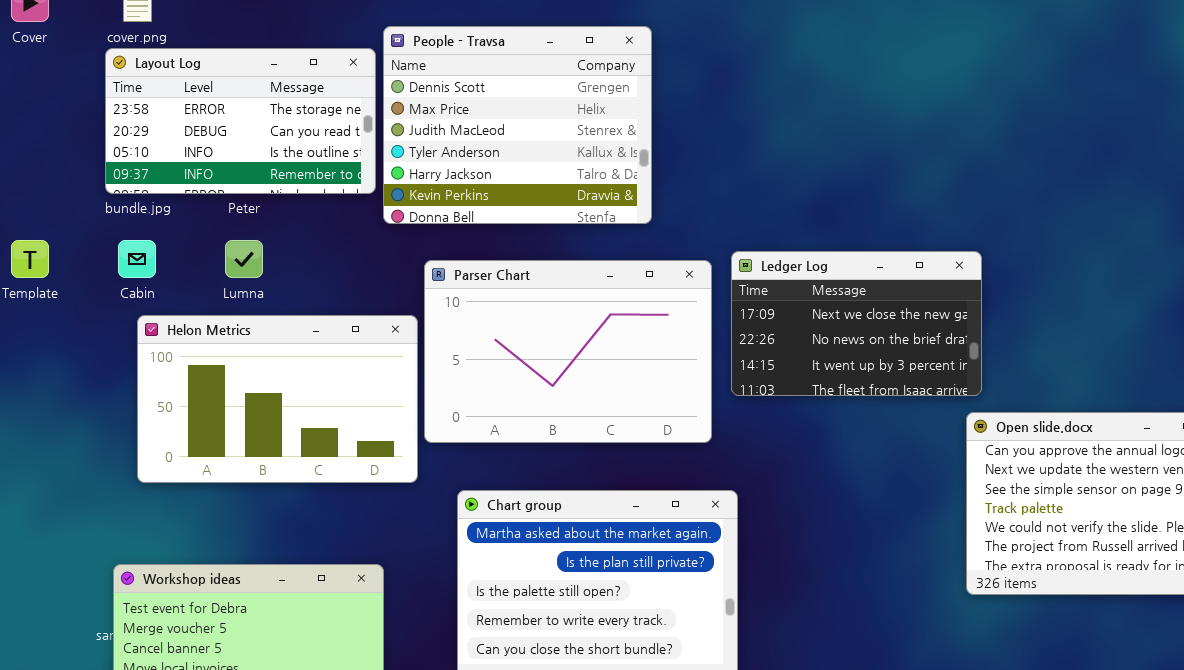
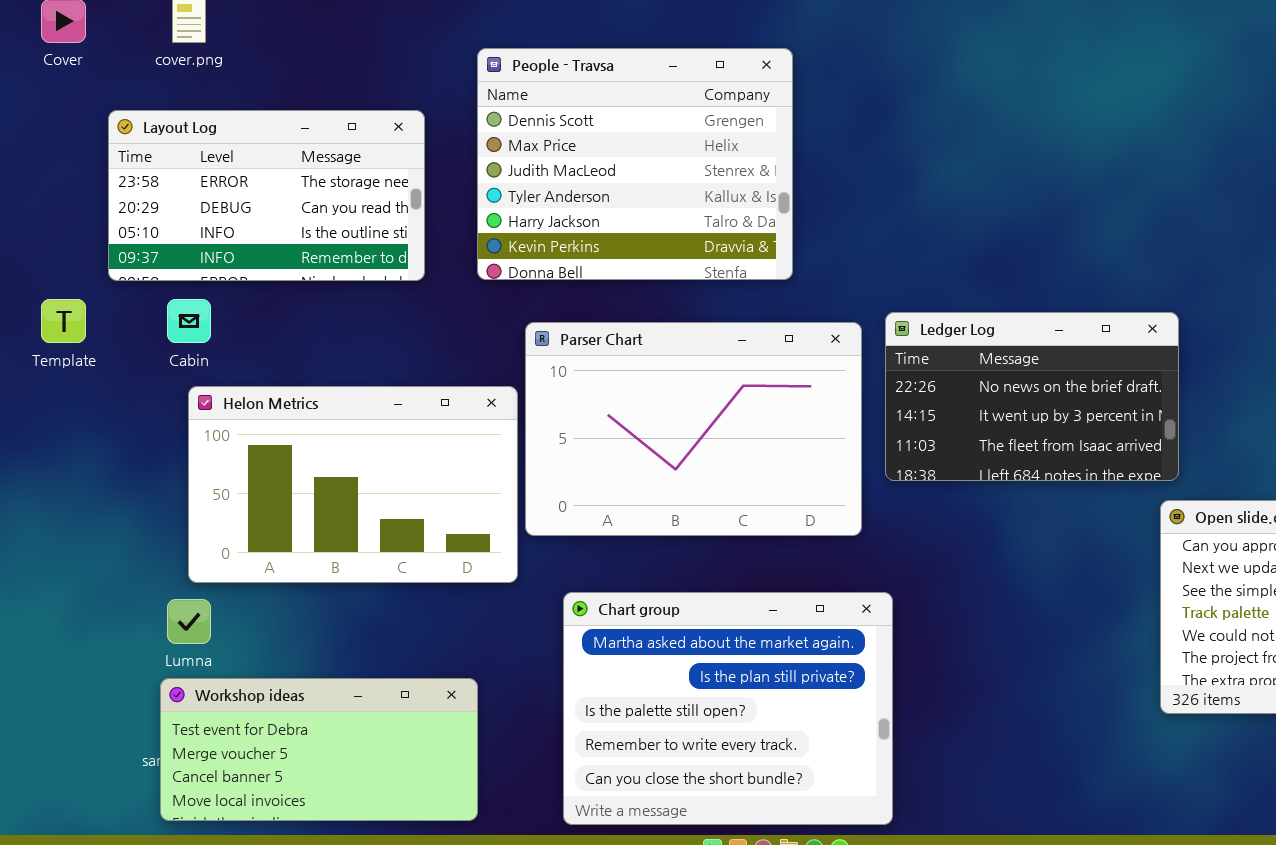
Layout Log: [105,48,376,194] -> [108,110,425,281], moved
Lumna: [225,240,263,278] -> [167,599,211,644], moved
Ledger Log: [731,251,982,396] -> [885,312,1179,481], scrolled down 1 row

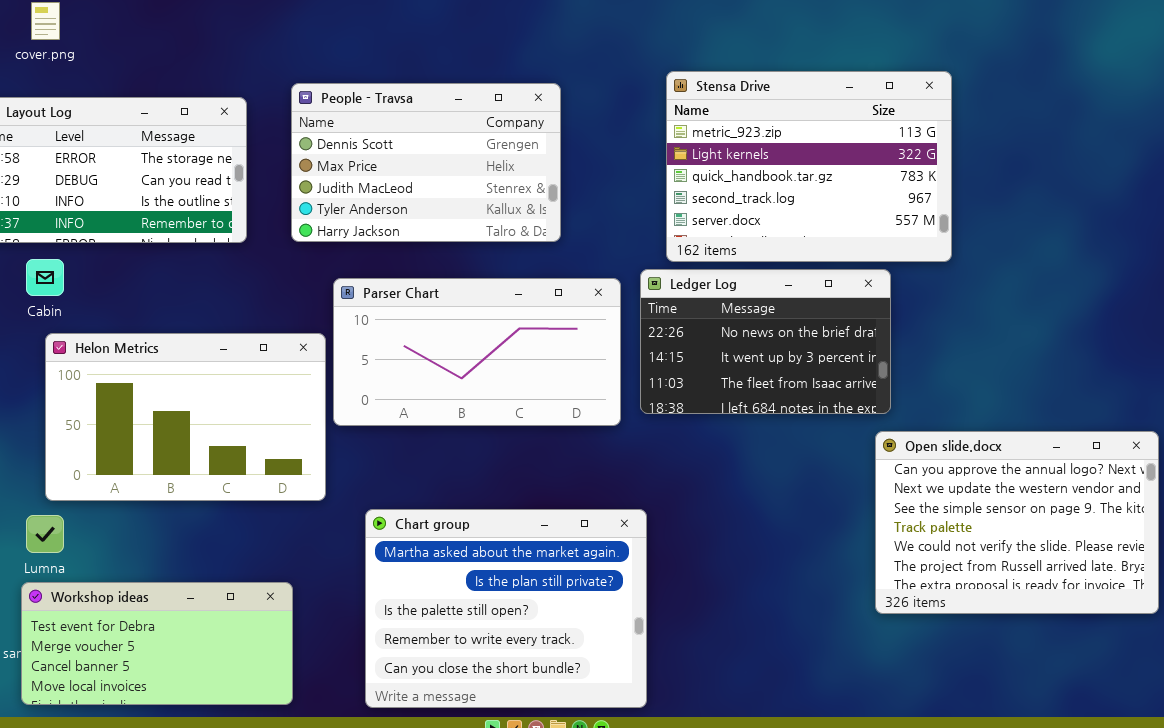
People - Travsa: [477,48,793,280] -> [291,83,561,242], resized
Stensa Drive: none -> [666,71,952,262], opened
Parser Chart: [525,322,862,536] -> [333,278,621,426], resized

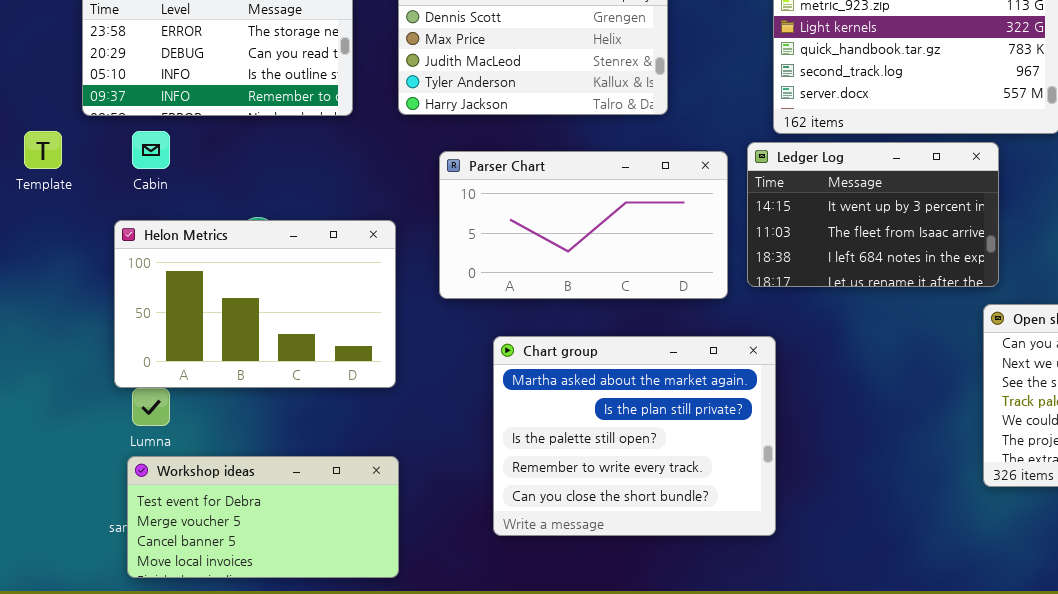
Ledger Log: [640,269,891,414] -> [747,142,999,287], scrolled down 1 row
Helon Metrics: [45,333,326,501] -> [114,220,396,388], moved
Chart group: [365,509,647,708] -> [493,336,776,536], moved

